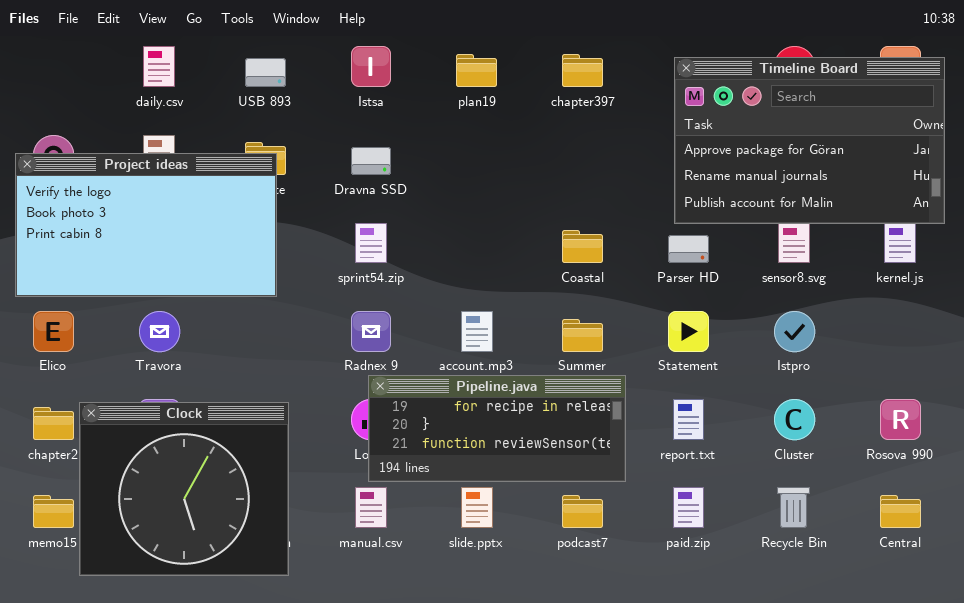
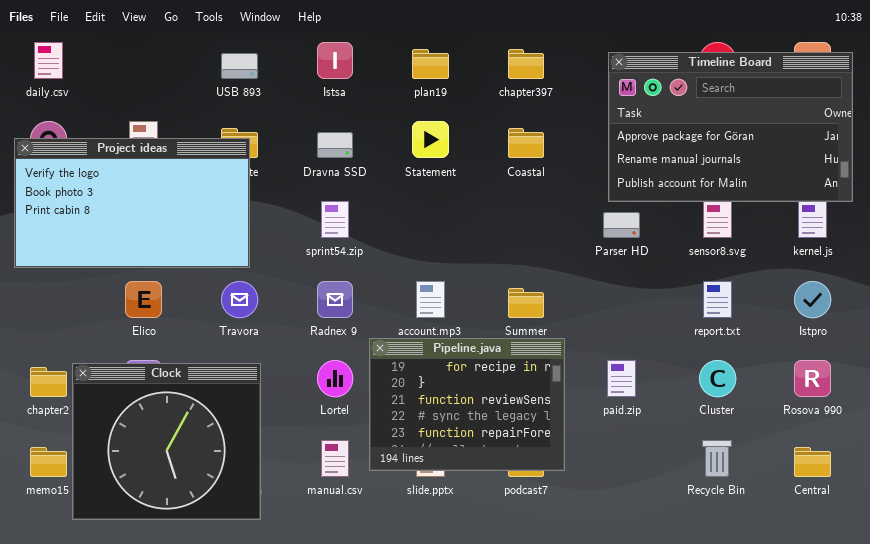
daily.csv: [143,46,175,87] -> [34,42,63,79], moved
Coastal: [562,230,603,263] -> [508,128,544,158], moved
Elico: [33,311,74,352] -> [125,281,162,318], moved
Travora: [139,311,180,352] -> [221,281,258,318], moved
Statement: [668,311,709,352] -> [412,121,449,158], moved
Istpro: [774,311,815,352] -> [794,281,831,318], moved
Pipeline.java: [368,375,626,482] -> [369,338,565,471], resized
report.txt: [673,399,704,440] -> [703,281,732,318], moved
paid.zip: [673,487,704,528] -> [607,360,636,397], moved

